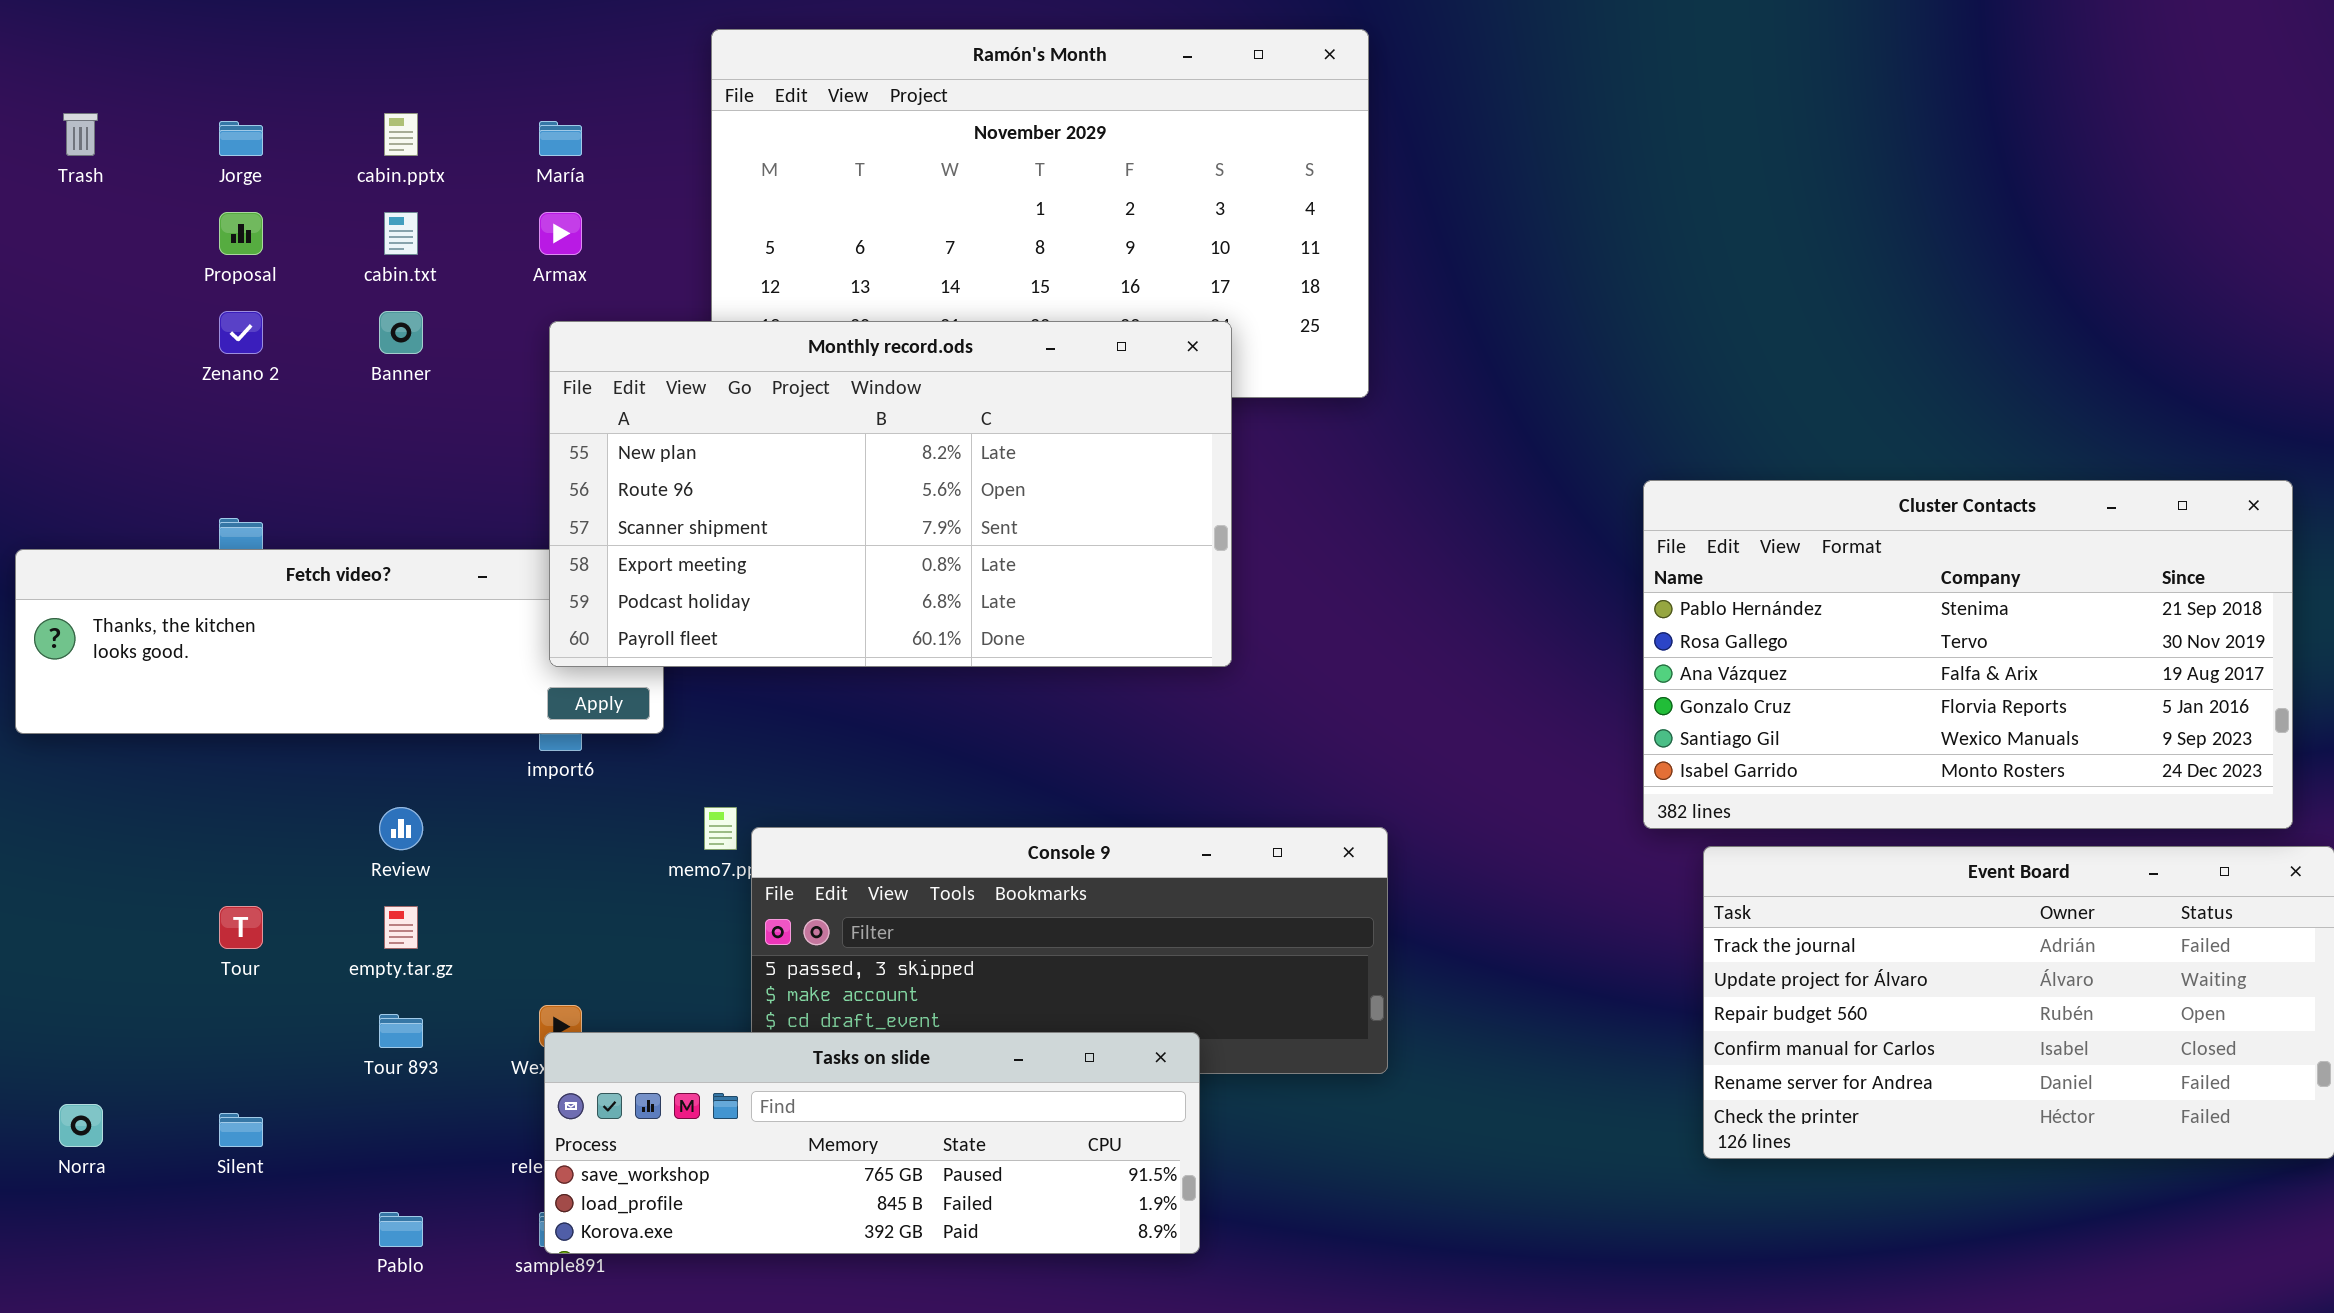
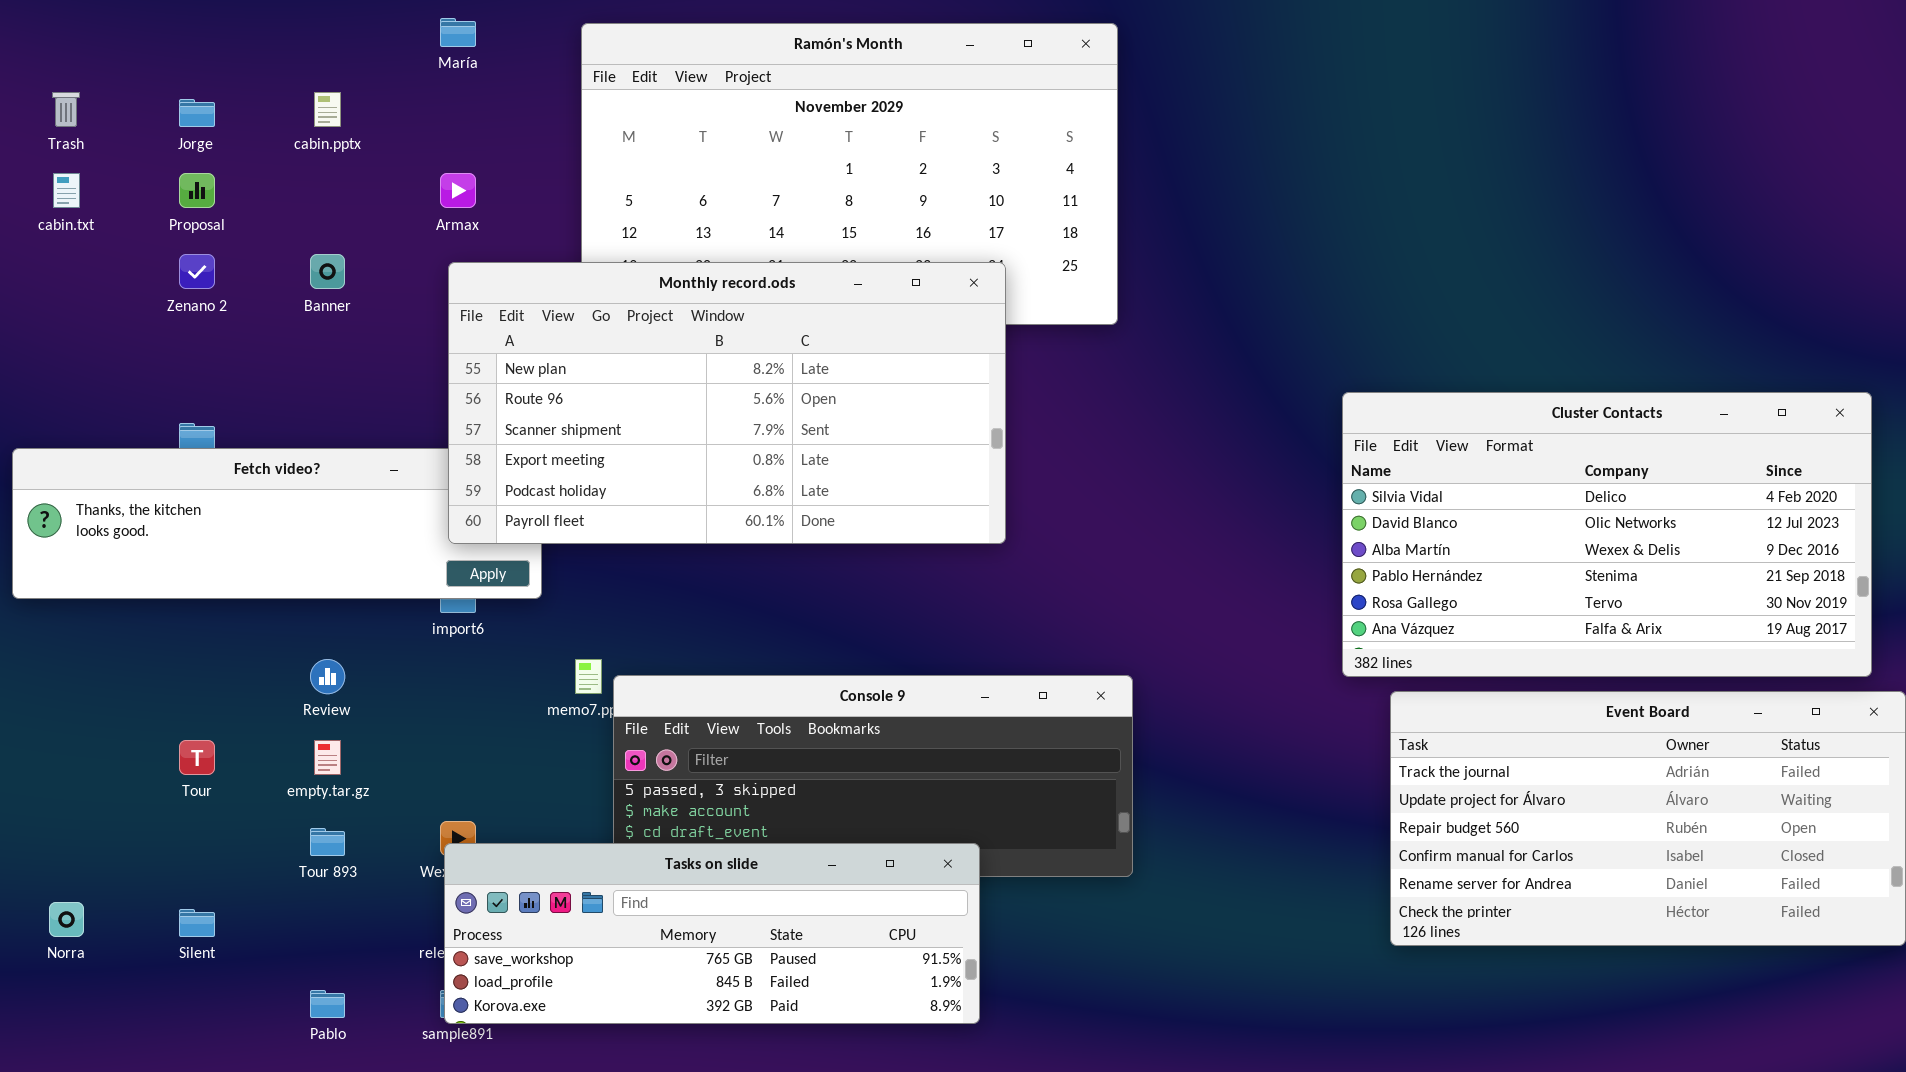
María: [539,121,582,156] -> [440,18,476,47], moved
cabin.txt: [384,212,418,255] -> [53,173,80,208], moved
Cluster Contacts: [1643,480,2293,829] -> [1342,392,1872,677], scrolled up 3 rows

